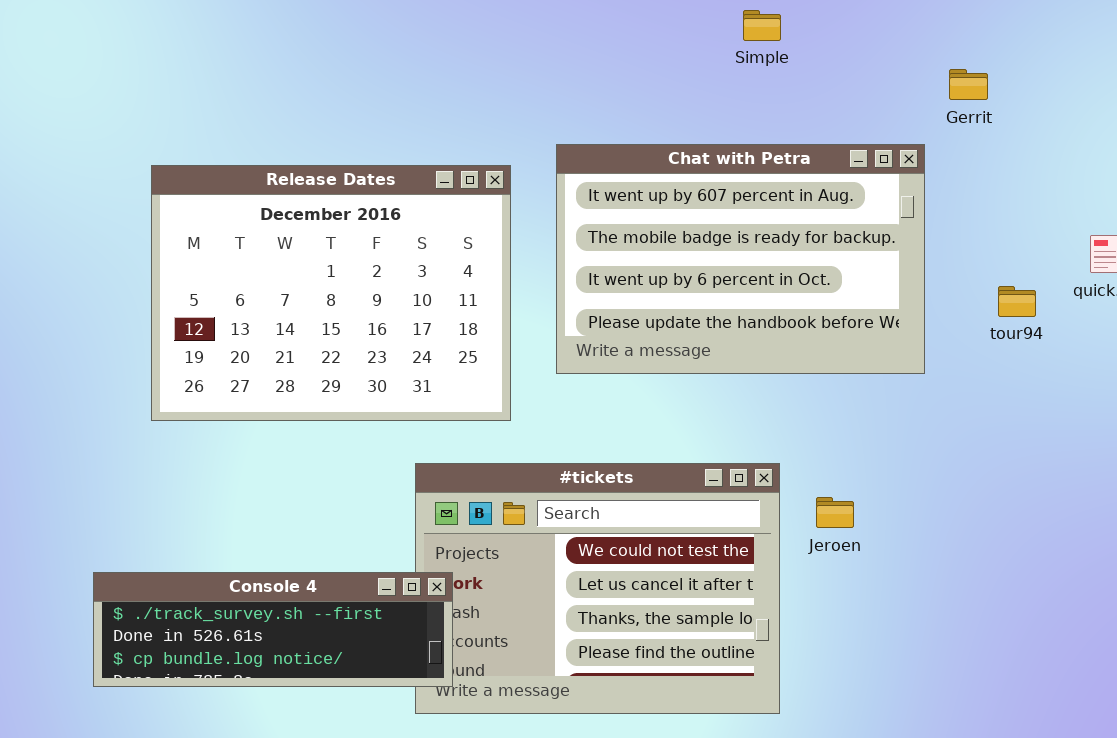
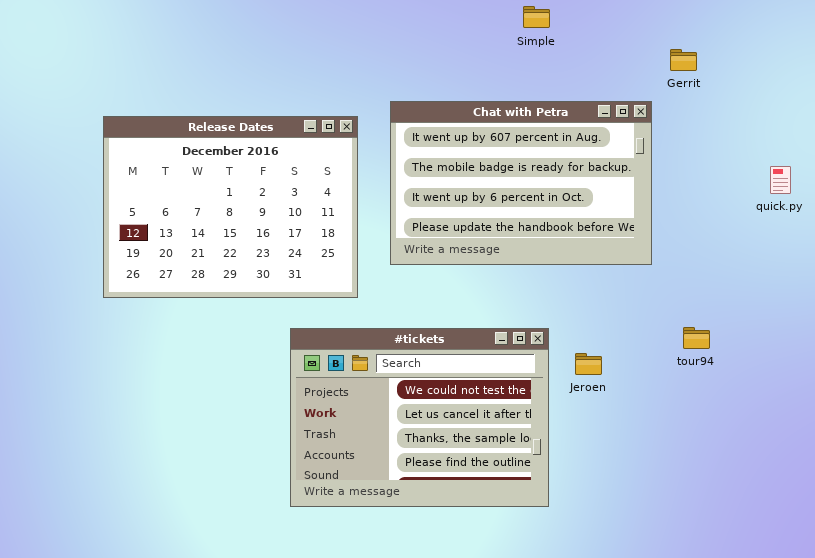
tour94: [998,286,1036,317] -> [683,327,710,349], moved
Console 4: [93,572,453,687] -> none, closed

